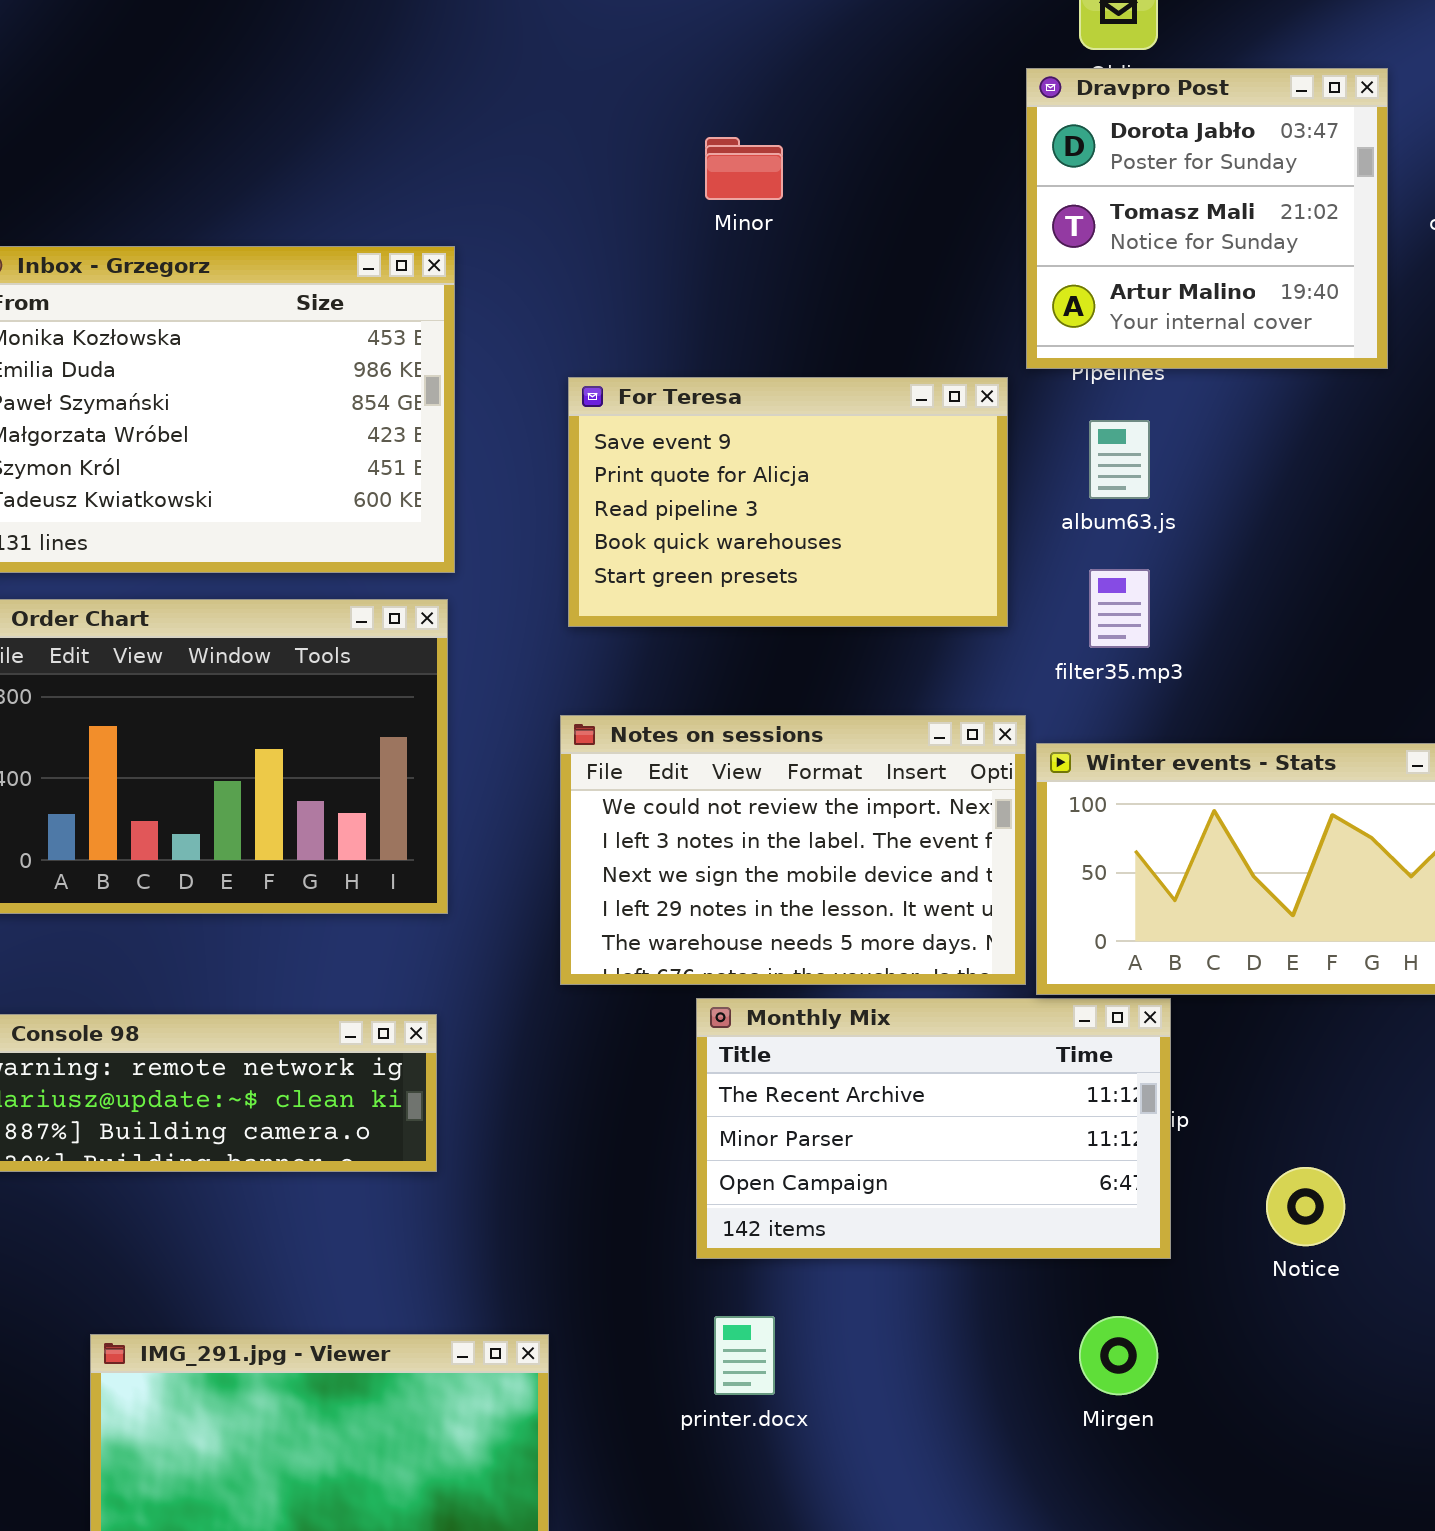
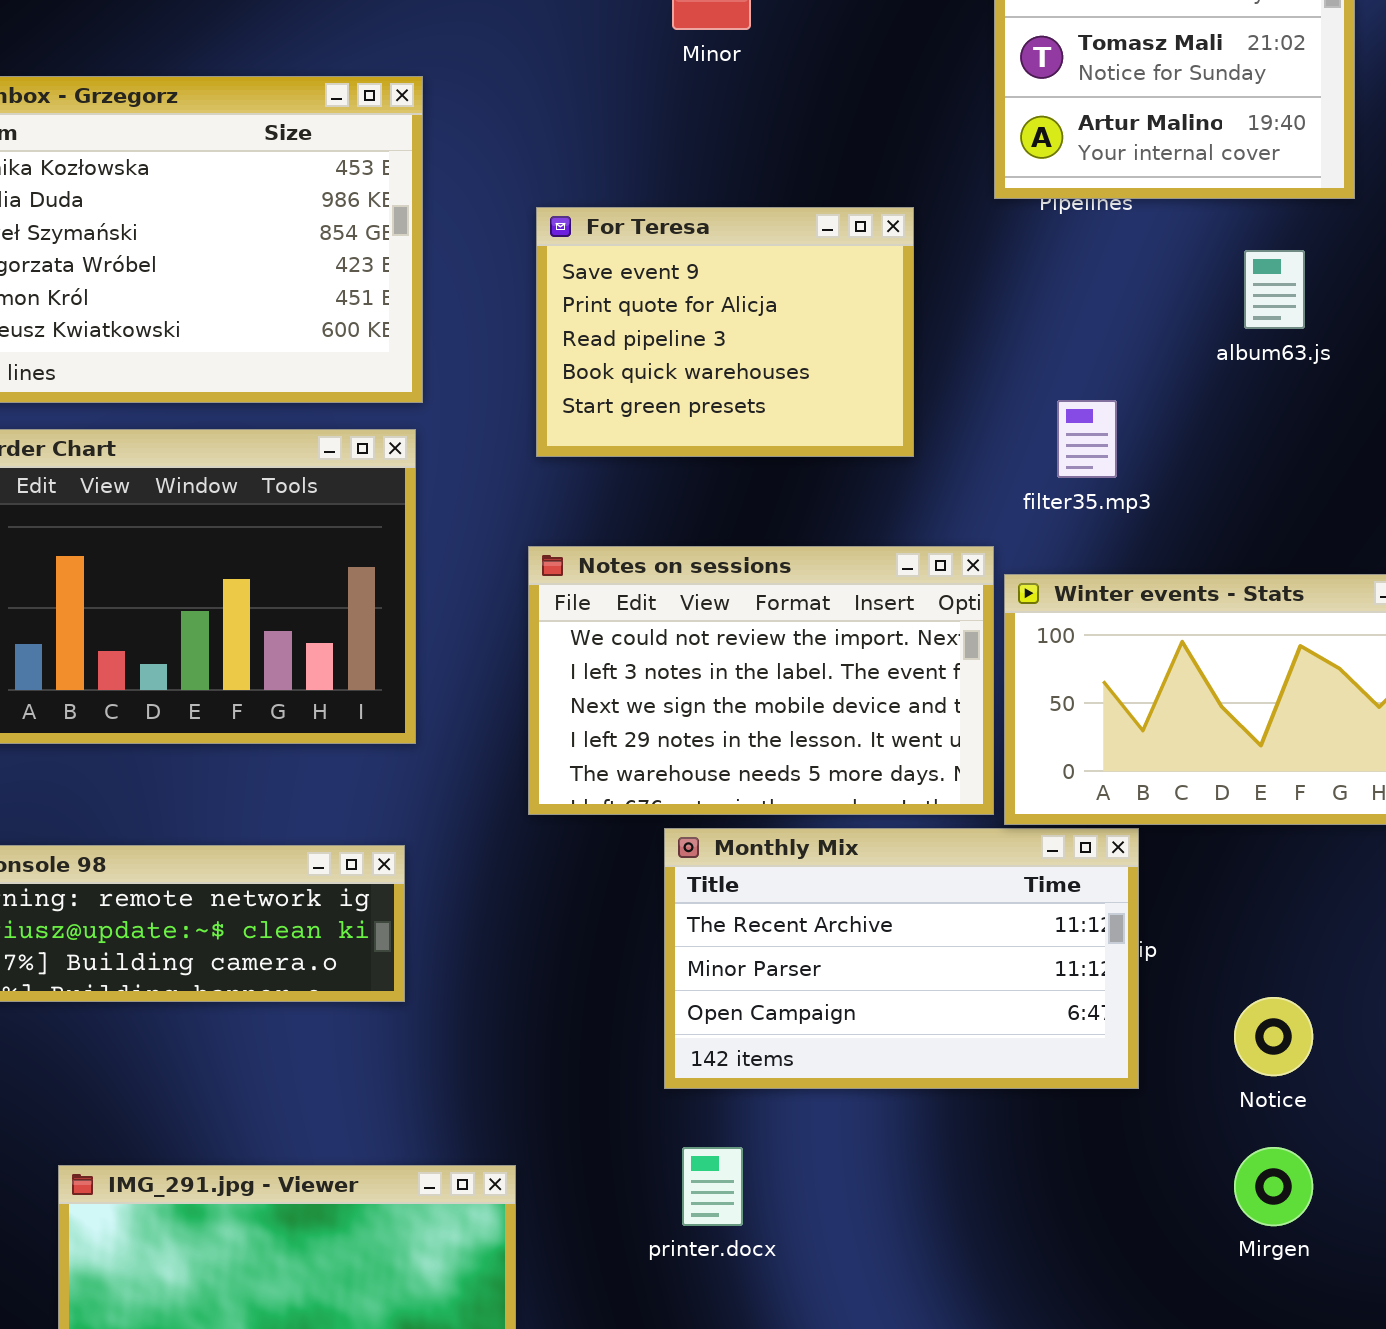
For Teresa: [568,377,1008,627] -> [536,207,914,457], resized
album63.js: [1089,420,1150,499] -> [1244,250,1305,329], moved
Mirgen: [1079,1316,1158,1395] -> [1234,1147,1313,1226], moved

